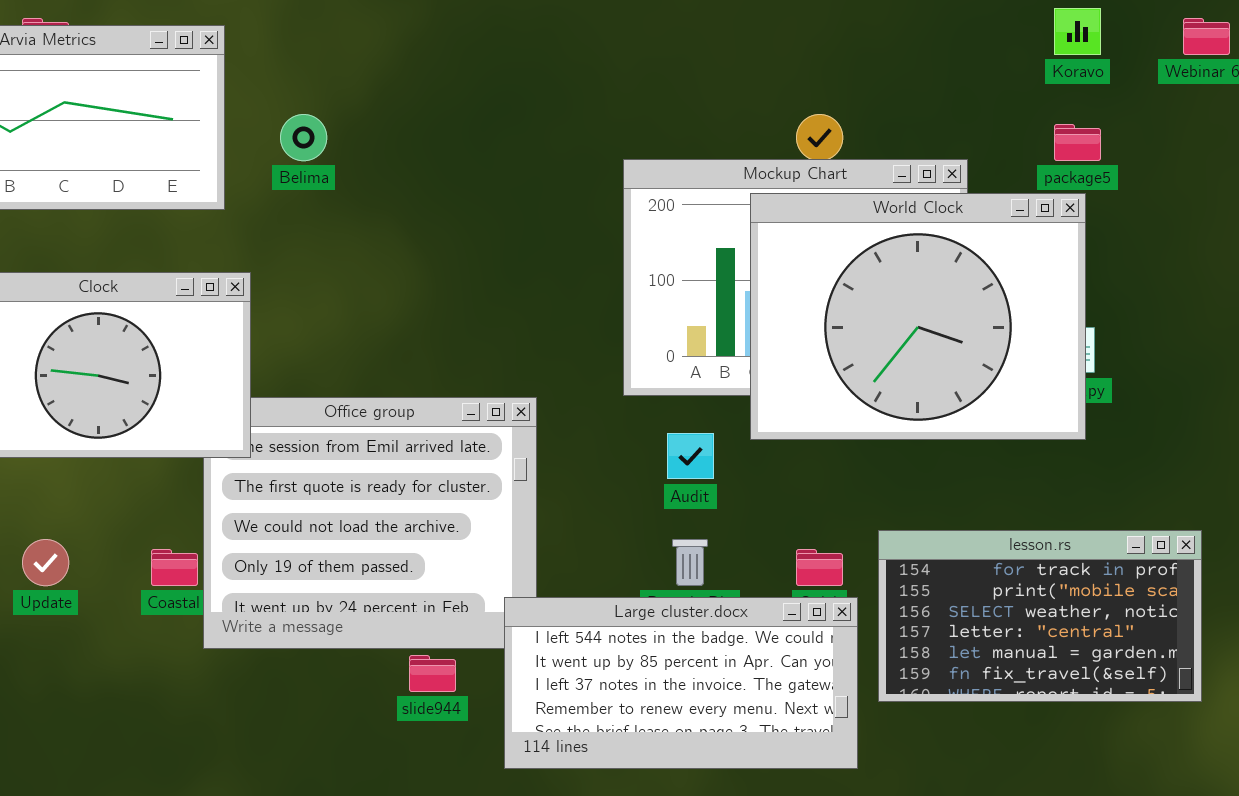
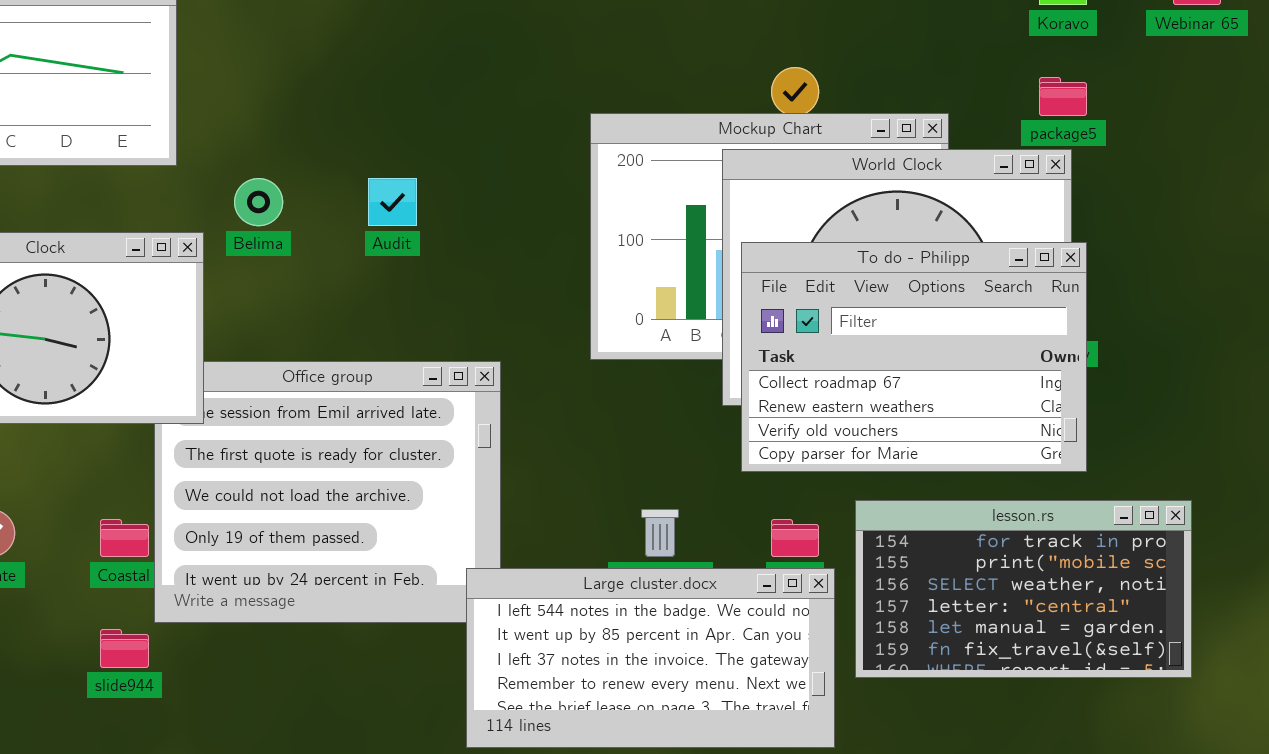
Belima: [280,114,327,161] -> [234,178,283,226], moved
To do - Philipp: none -> [741,242,1087,472], opened
Audit: [667,433,714,479] -> [368,178,417,226], moved
slide944: [409,655,456,692] -> [100,629,149,668], moved

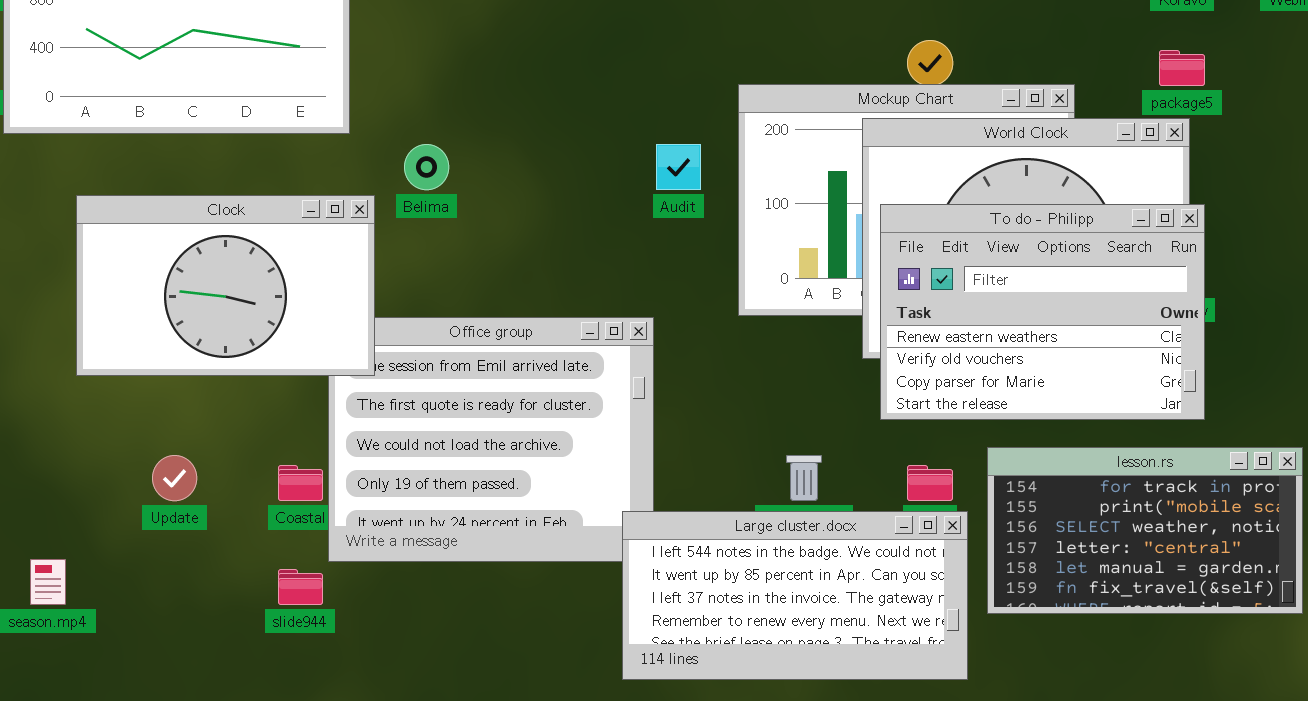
Audit: [368,178,417,226] -> [656,144,701,190], moved
To do - Philipp: [741,242,1087,472] -> [880,204,1205,420], scrolled down 1 row

